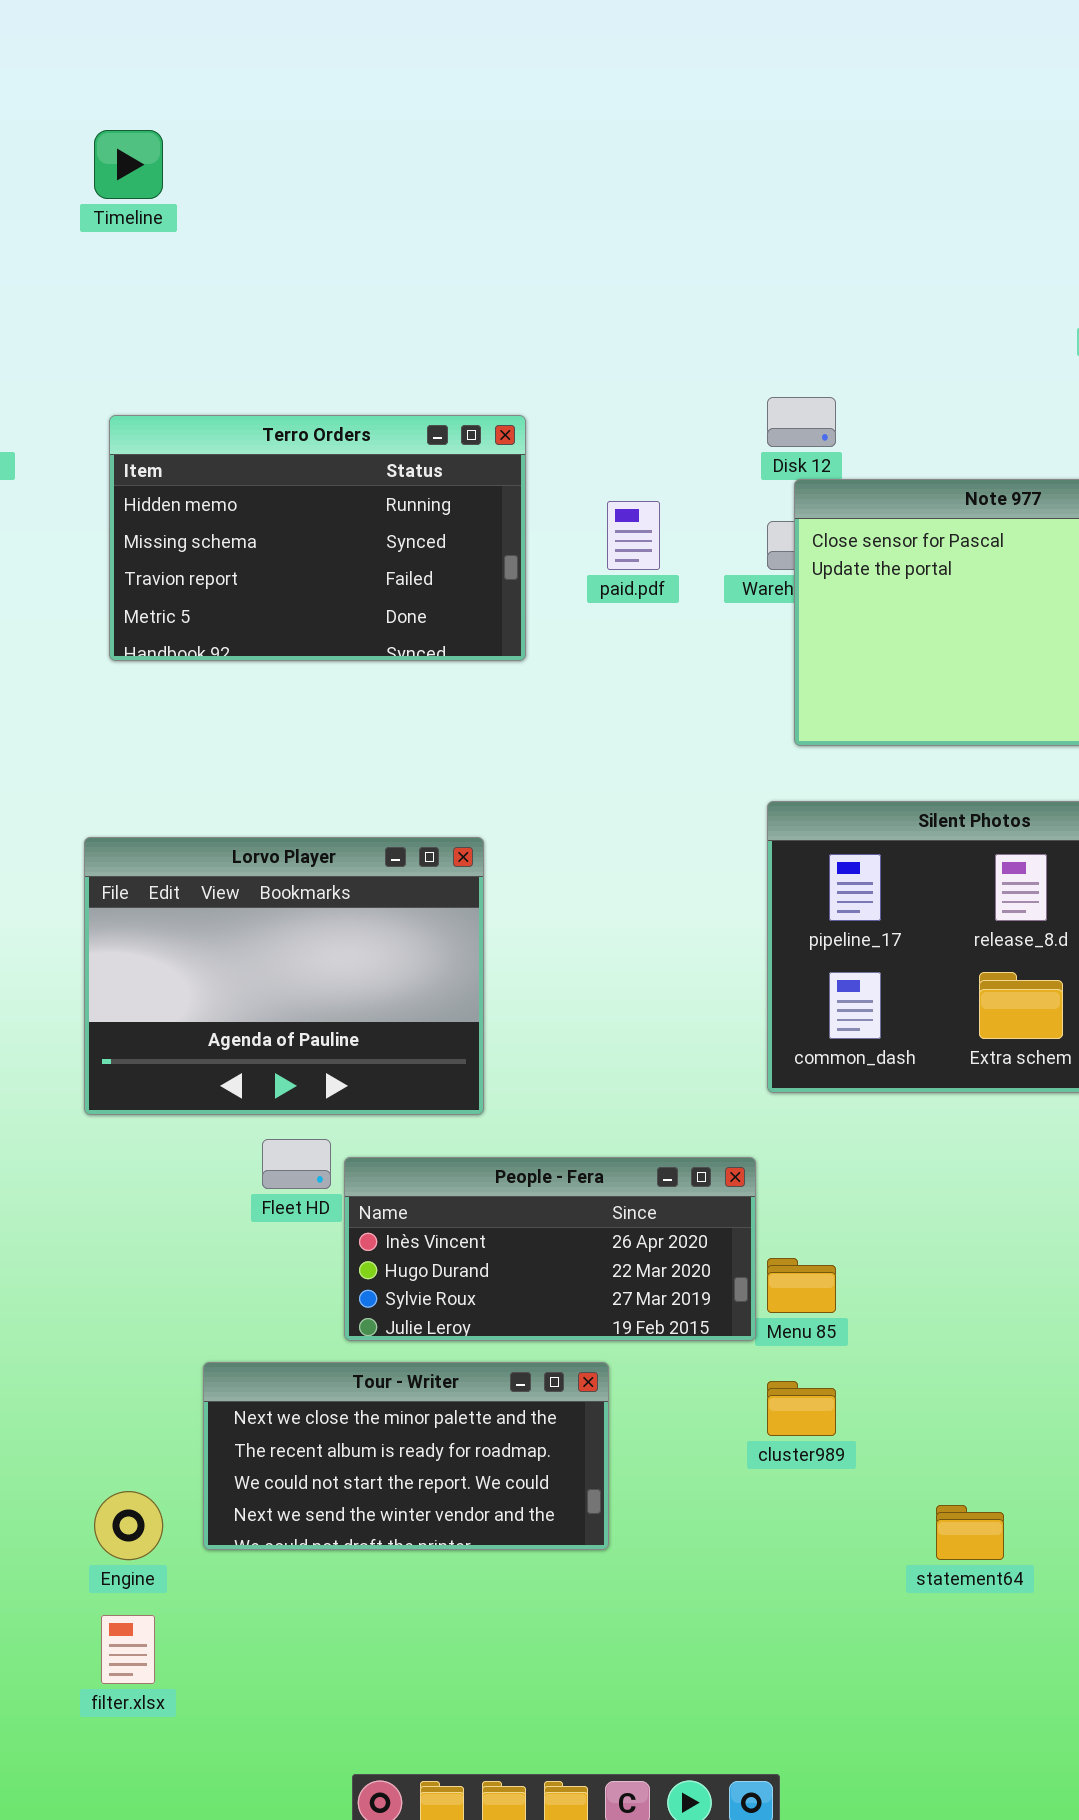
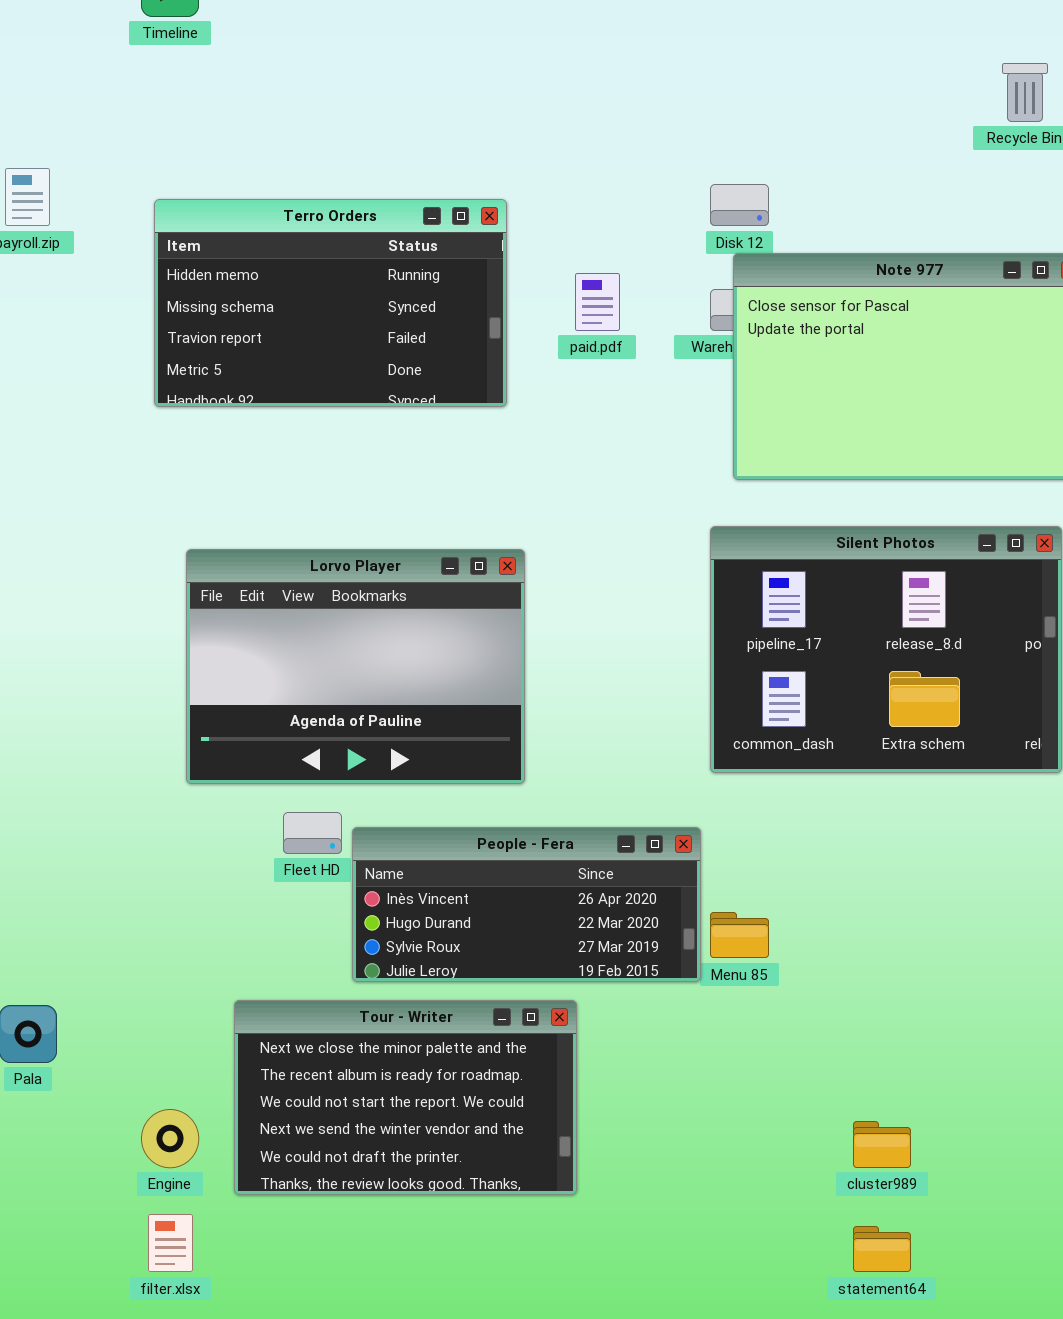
Lorvo Player: [84,837,484,1115] -> [186,549,525,784], moved
Tour - Writer: [203,1362,609,1550] -> [234,1000,577,1195], resized
cluster989: [767,1381,836,1436] -> [853,1121,911,1168], moved
statement64: [936,1505,1004,1560] -> [853,1226,911,1272], moved

